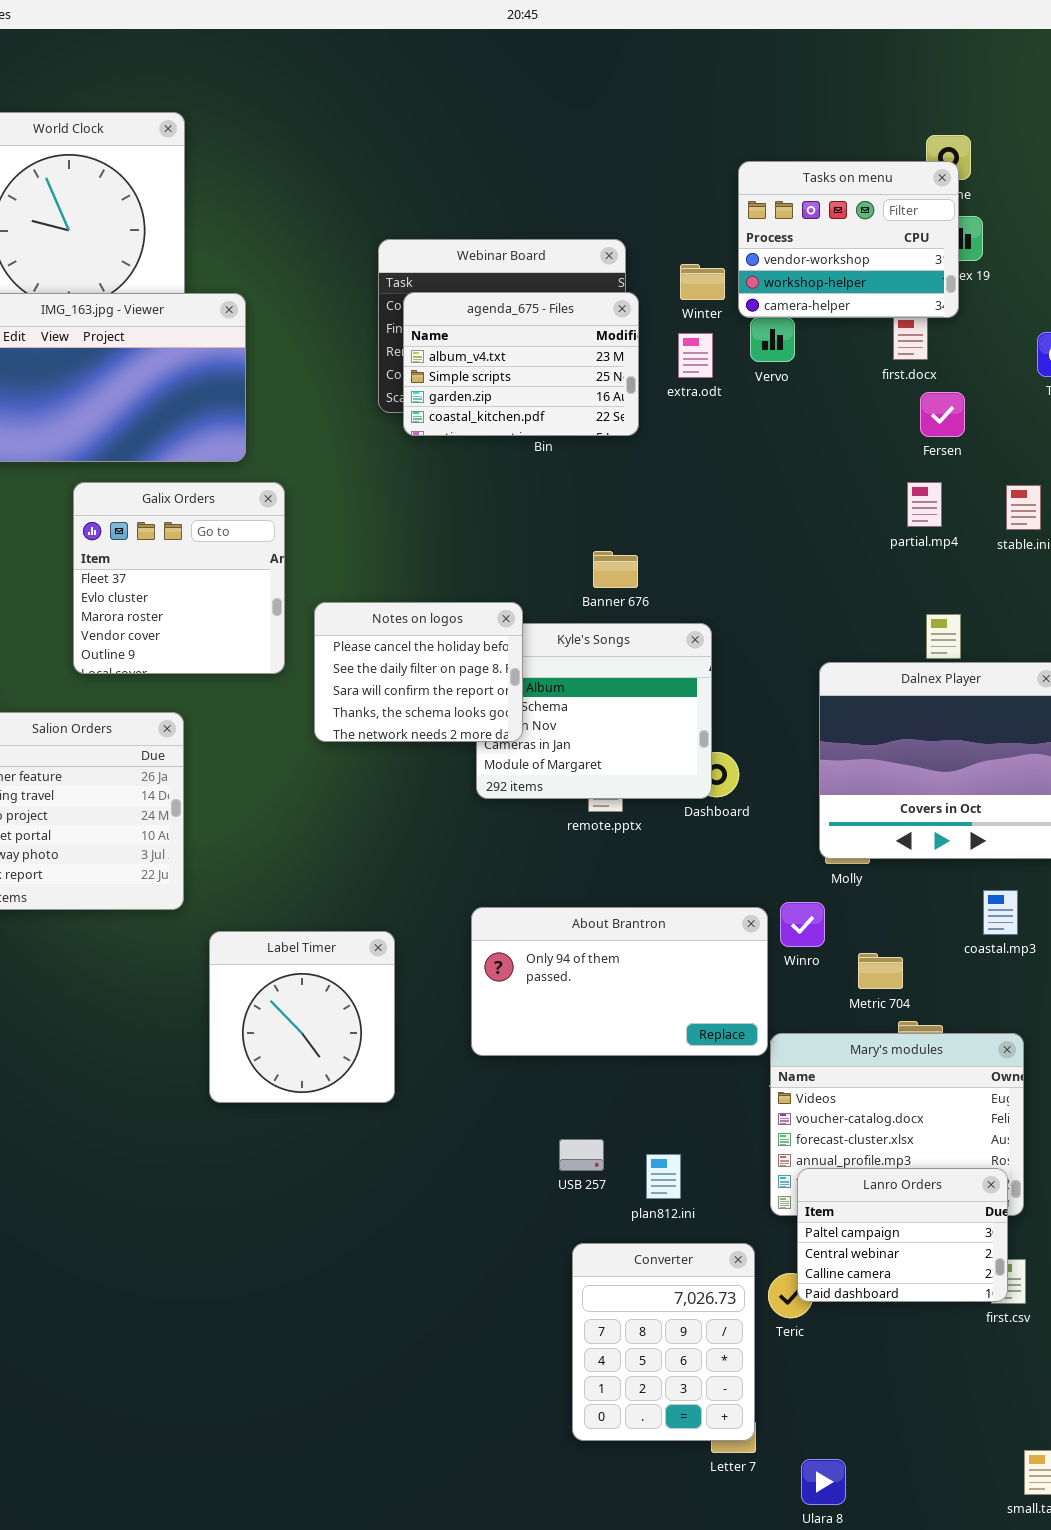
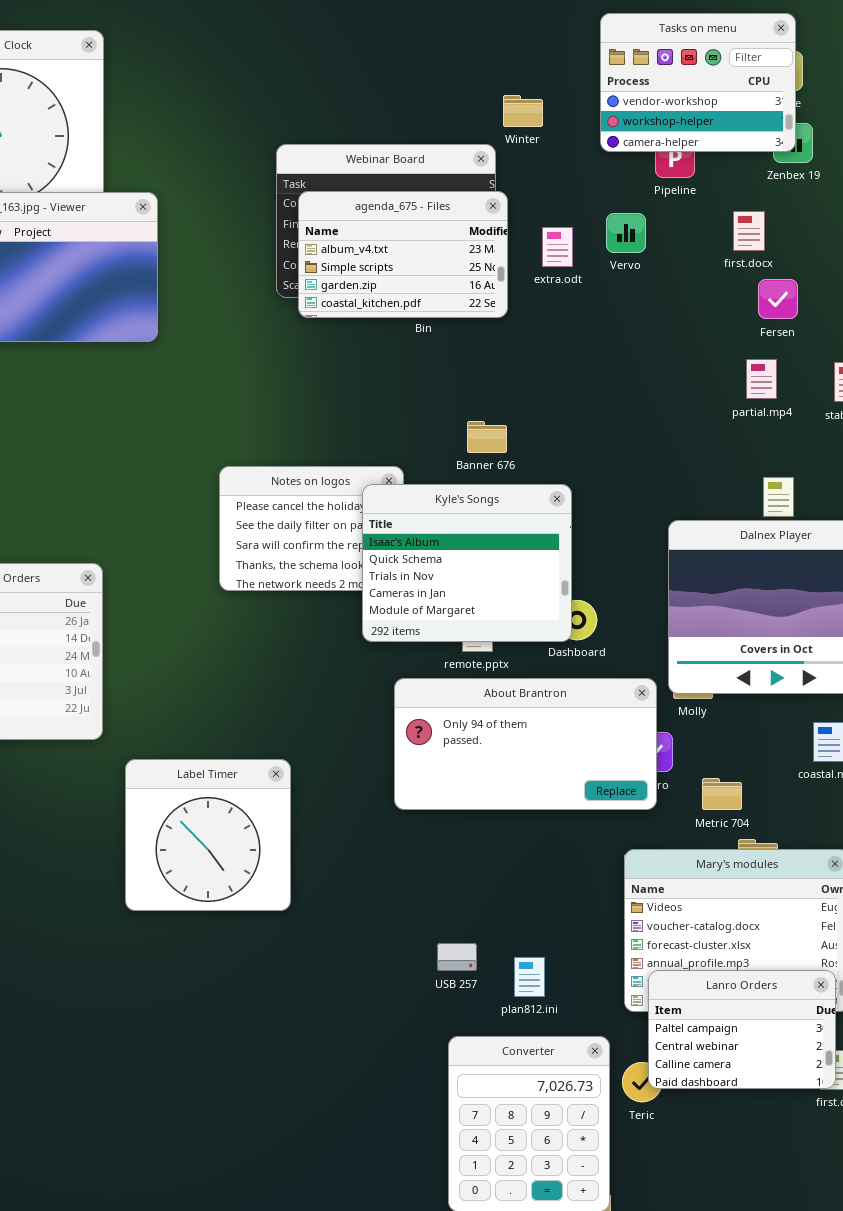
Tasks on menu: [738,161,959,318] -> [600,13,796,152], moved
Winter: [680,264,725,300] -> [503,95,543,127], moved
Galix Orders: [73,482,285,674] -> none, closed
Kyle's Songs: [476,623,712,799] -> [362,484,572,642], raised
About Brantron: [471,907,768,1056] -> [394,678,657,810], moved

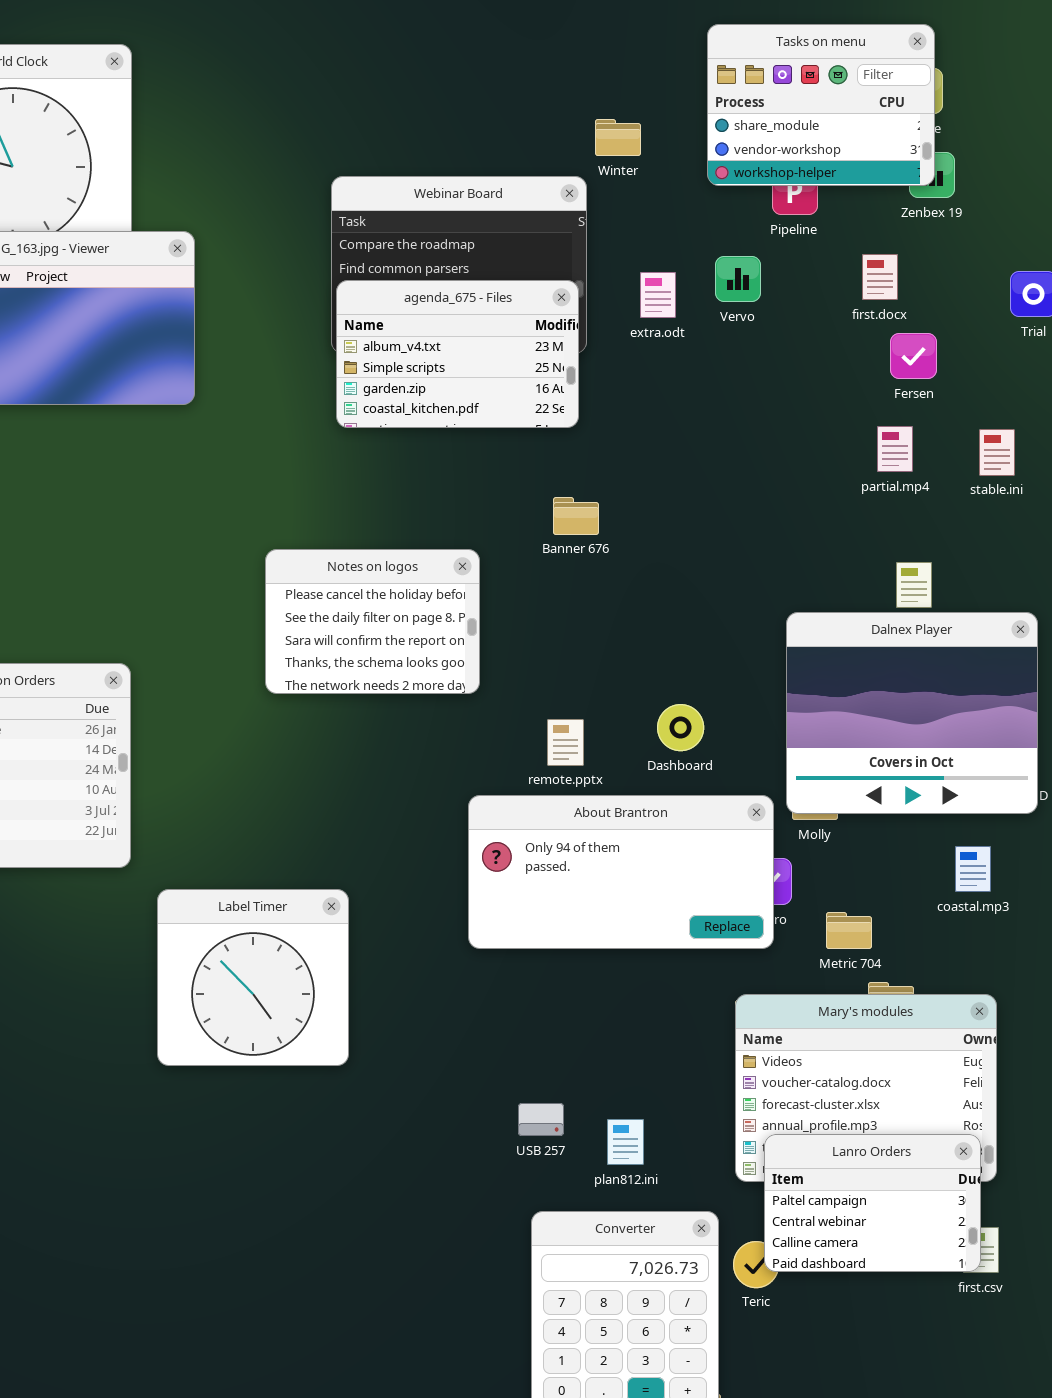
Tasks on menu: [600,13,796,152] -> [707,24,935,186], scrolled up 1 row
agenda_675 - Files: [298,191,508,318] -> [336,280,579,428], moved
Kyle's Songs: [362,484,572,642] -> none, closed

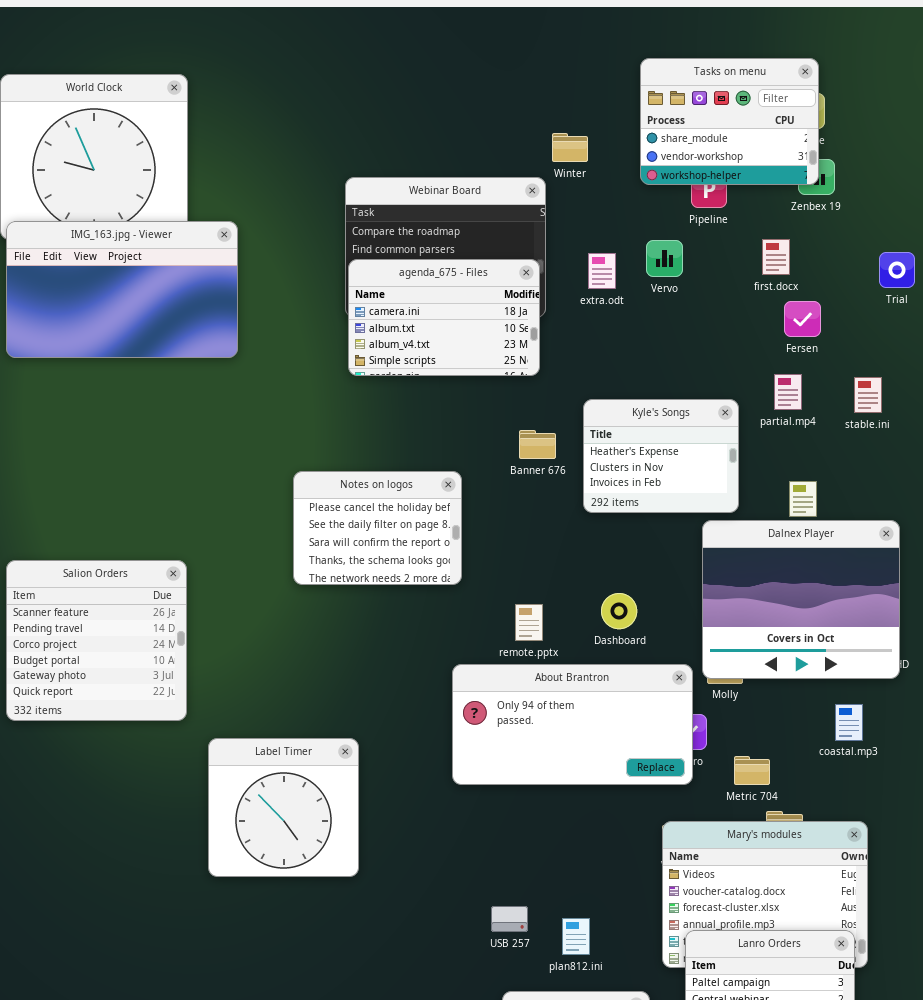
agenda_675 - Files: [336,280,579,428] -> [348,259,540,376], scrolled up 2 rows
Kyle's Songs: none -> [583,399,739,513], opened

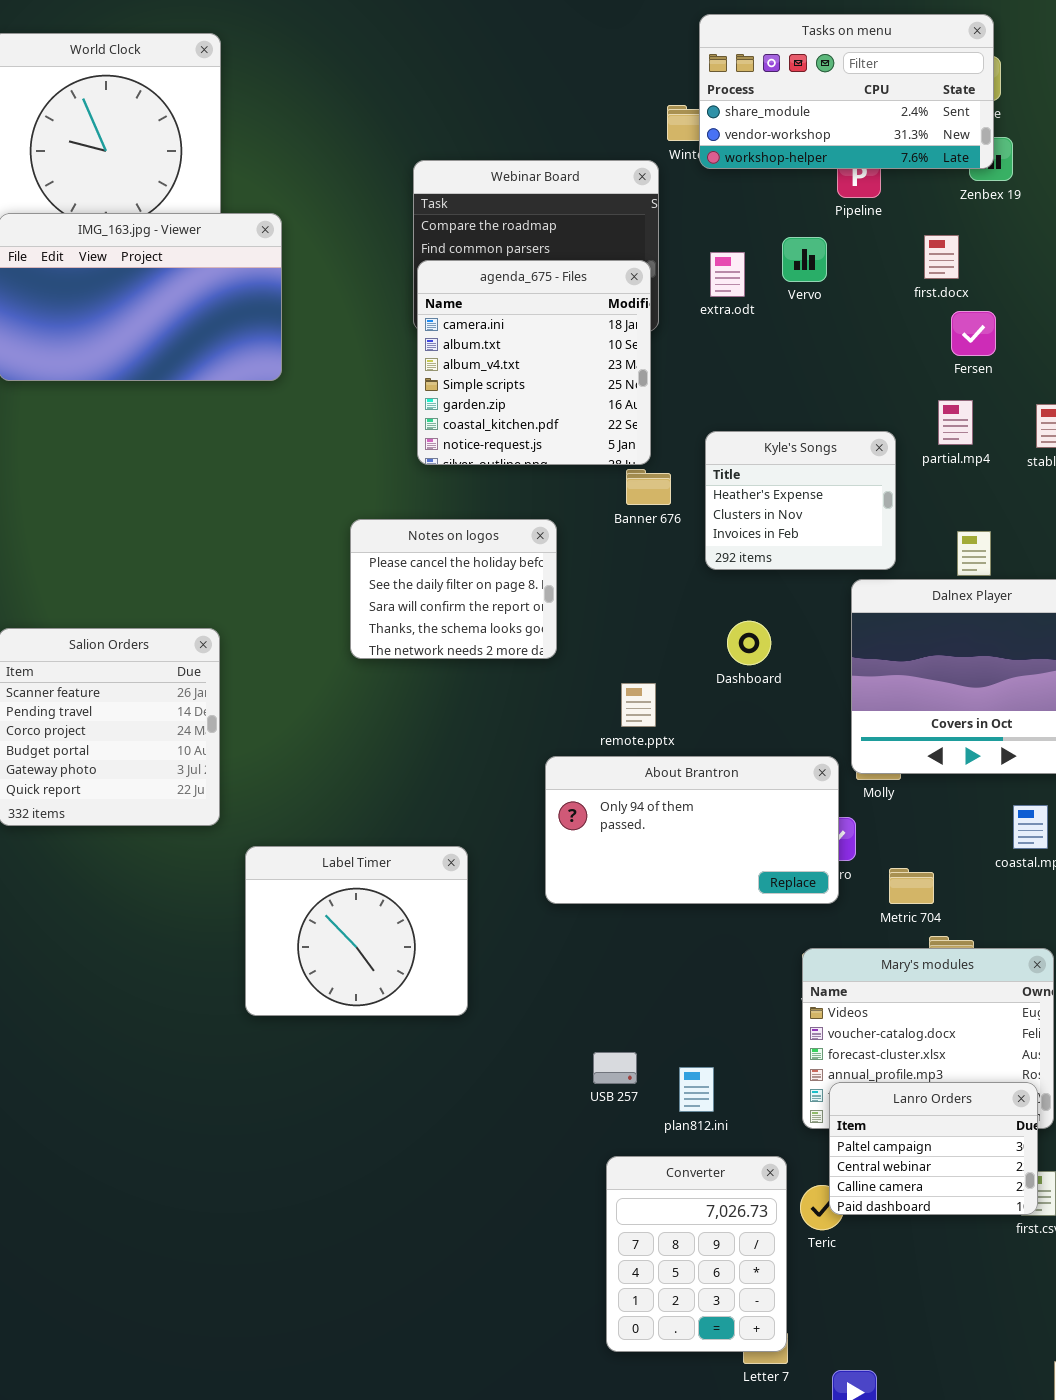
Tasks on menu: [640,58,819,185] -> [699,14,994,169], resized
agenda_675 - Files: [348,259,540,376] -> [417,260,651,465], resized
Dashboard: [601,593,637,629] -> [727,621,771,665], moved
Label Timer: [208,738,359,877] -> [245,846,468,1016], resized

